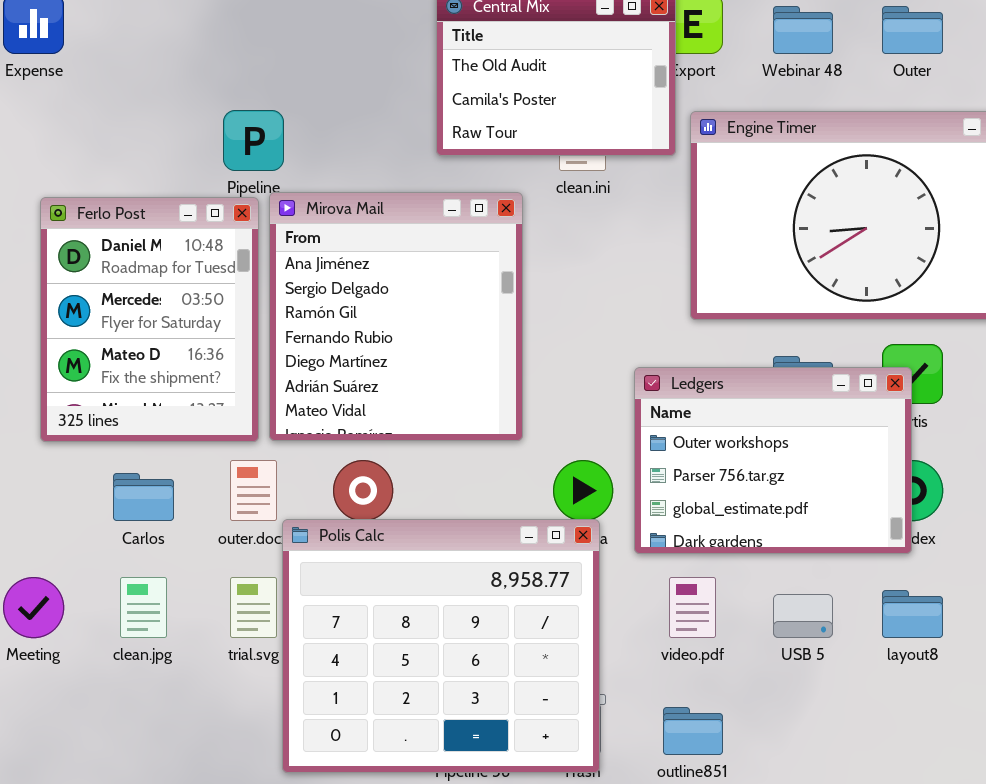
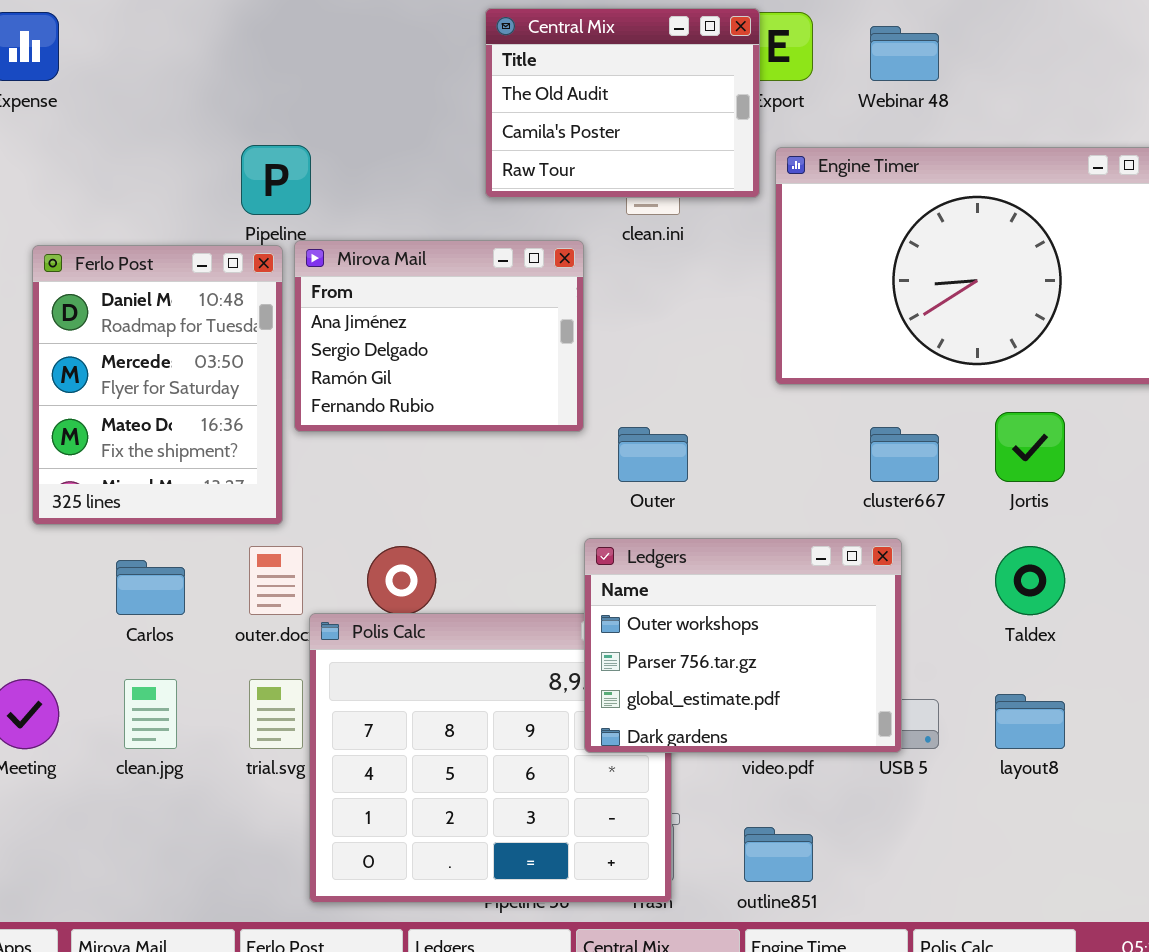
Outer: [882,6,943,54] -> [618,427,688,482], moved
Mirova Mail: [269,192,523,441] -> [294,240,584,432], resized
Ledgers: [634,367,912,554] -> [584,538,902,753], moved

